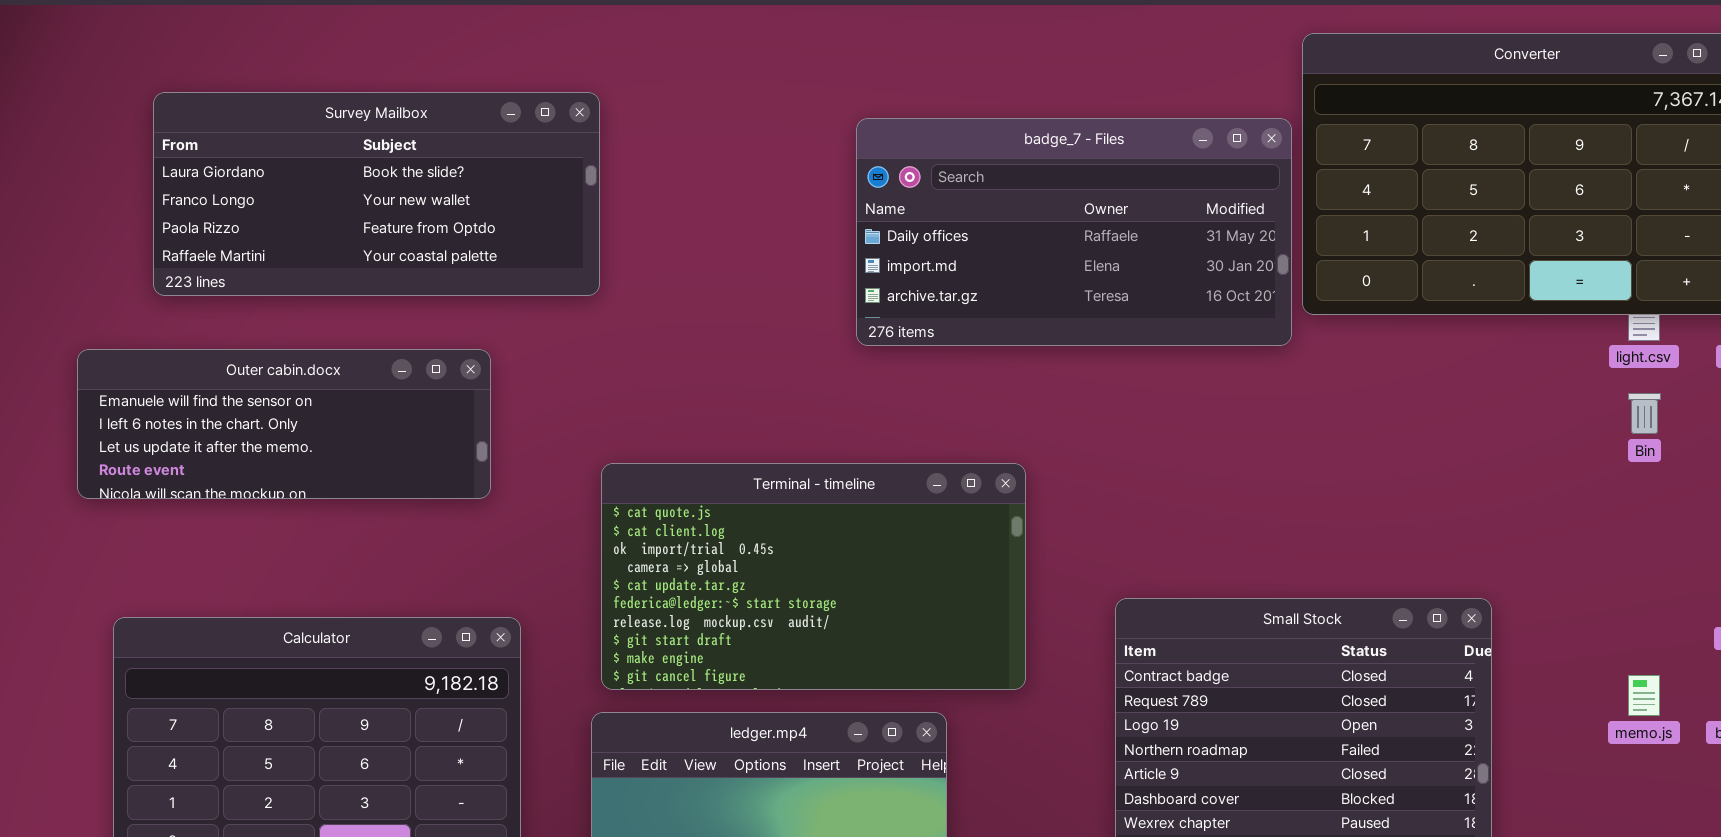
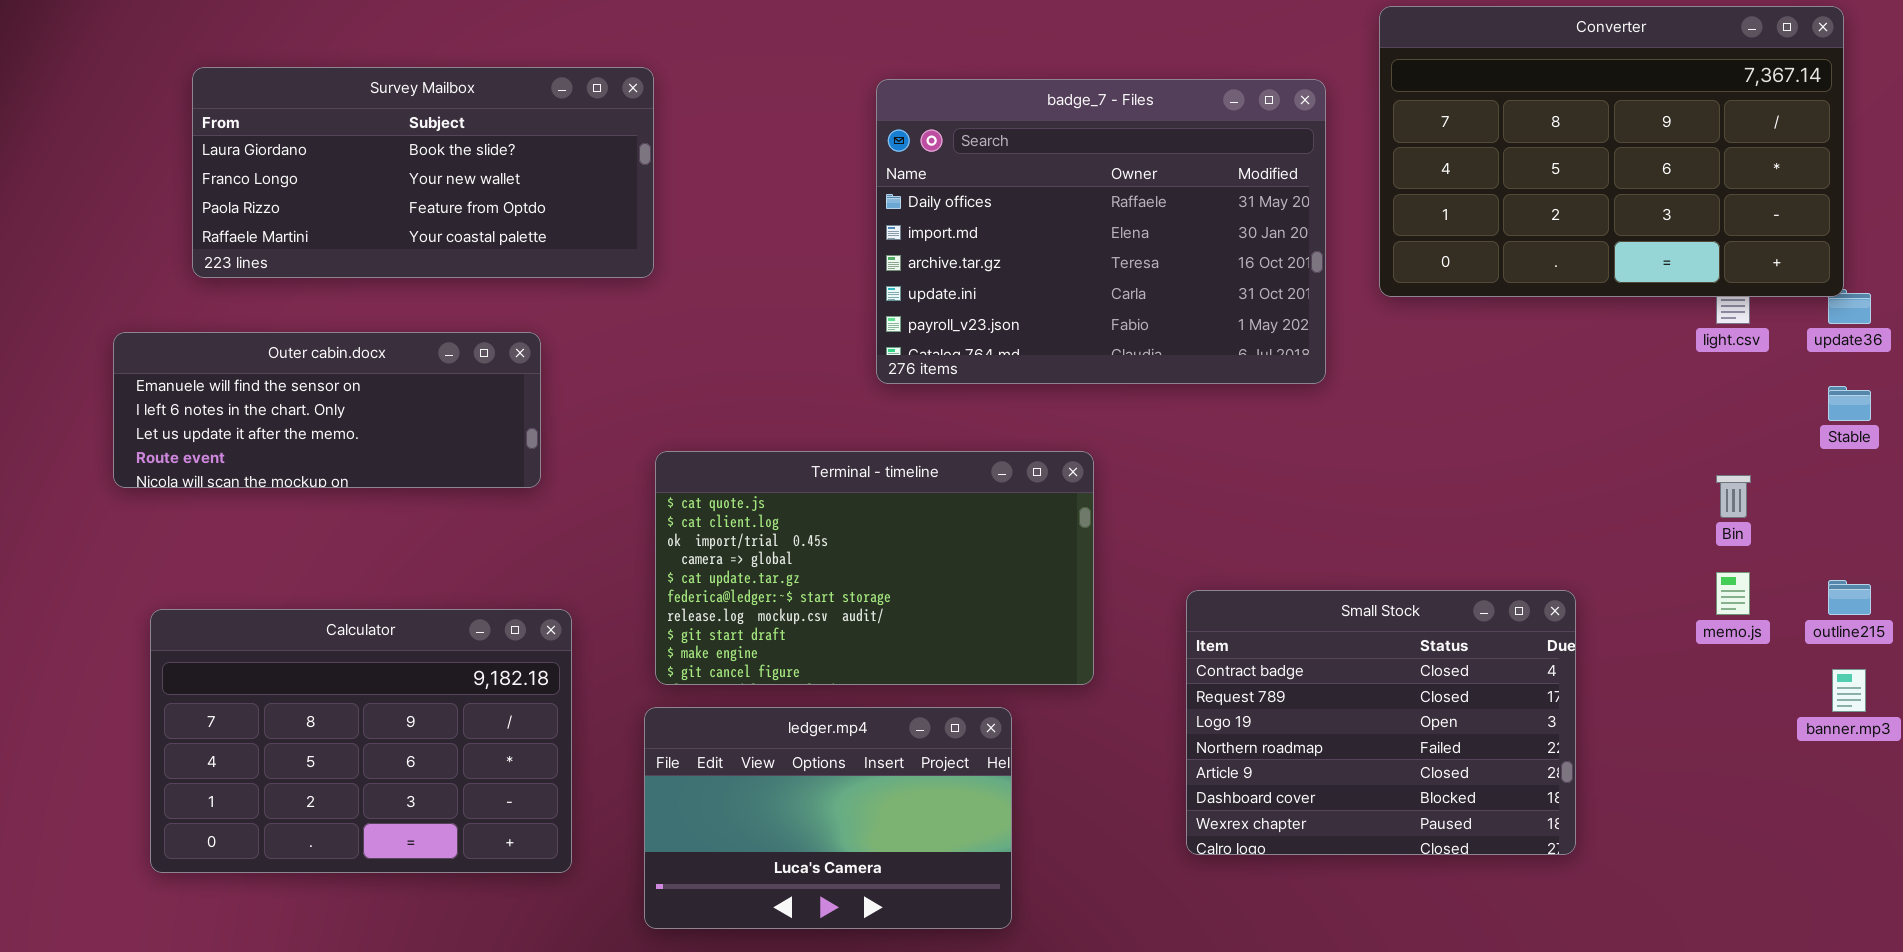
badge_7 - Files: [856,118,1292,346] -> [876,79,1326,384], moved, resized
Bin: [1628,393,1661,434] -> [1716,475,1751,518], moved
memo.js: [1628,675,1660,716] -> [1716,572,1750,615], moved

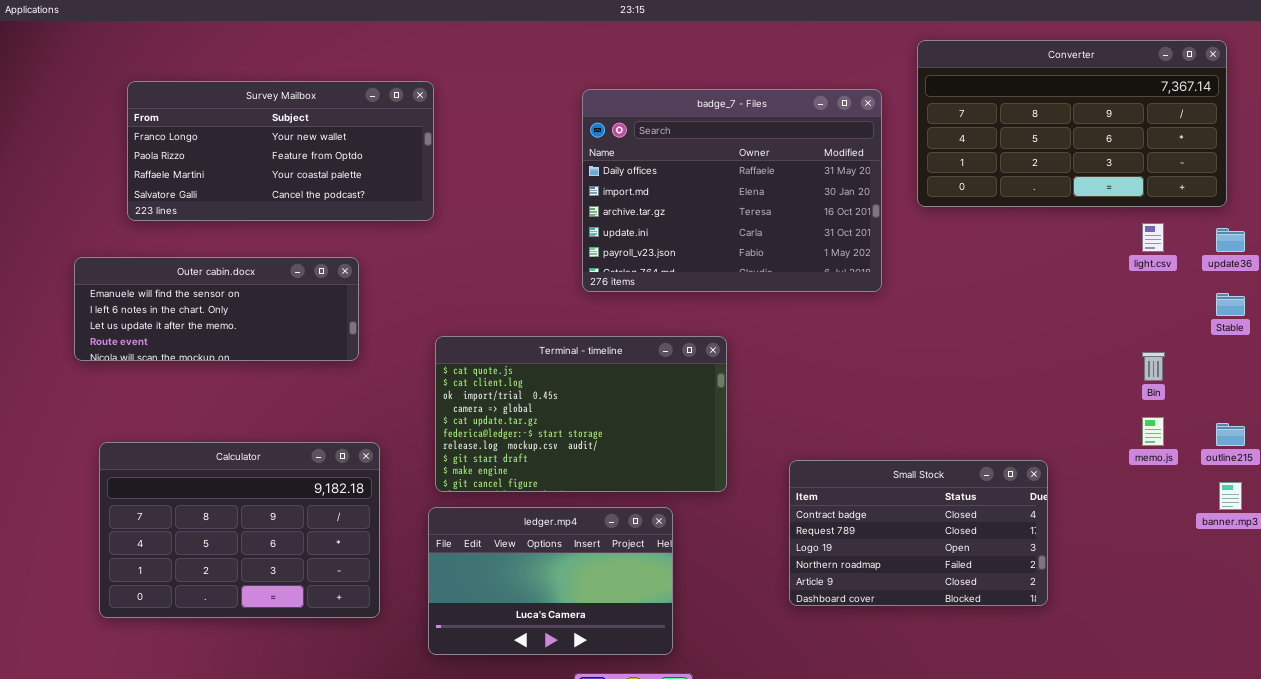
Converter: [1379,6,1844,297] -> [917,40,1227,207], resized
Survey Mailbox: [192,67,654,278] -> [127,81,434,221], scrolled down 1 row
Small Stock: [1186,590,1576,855] -> [789,460,1048,606], resized

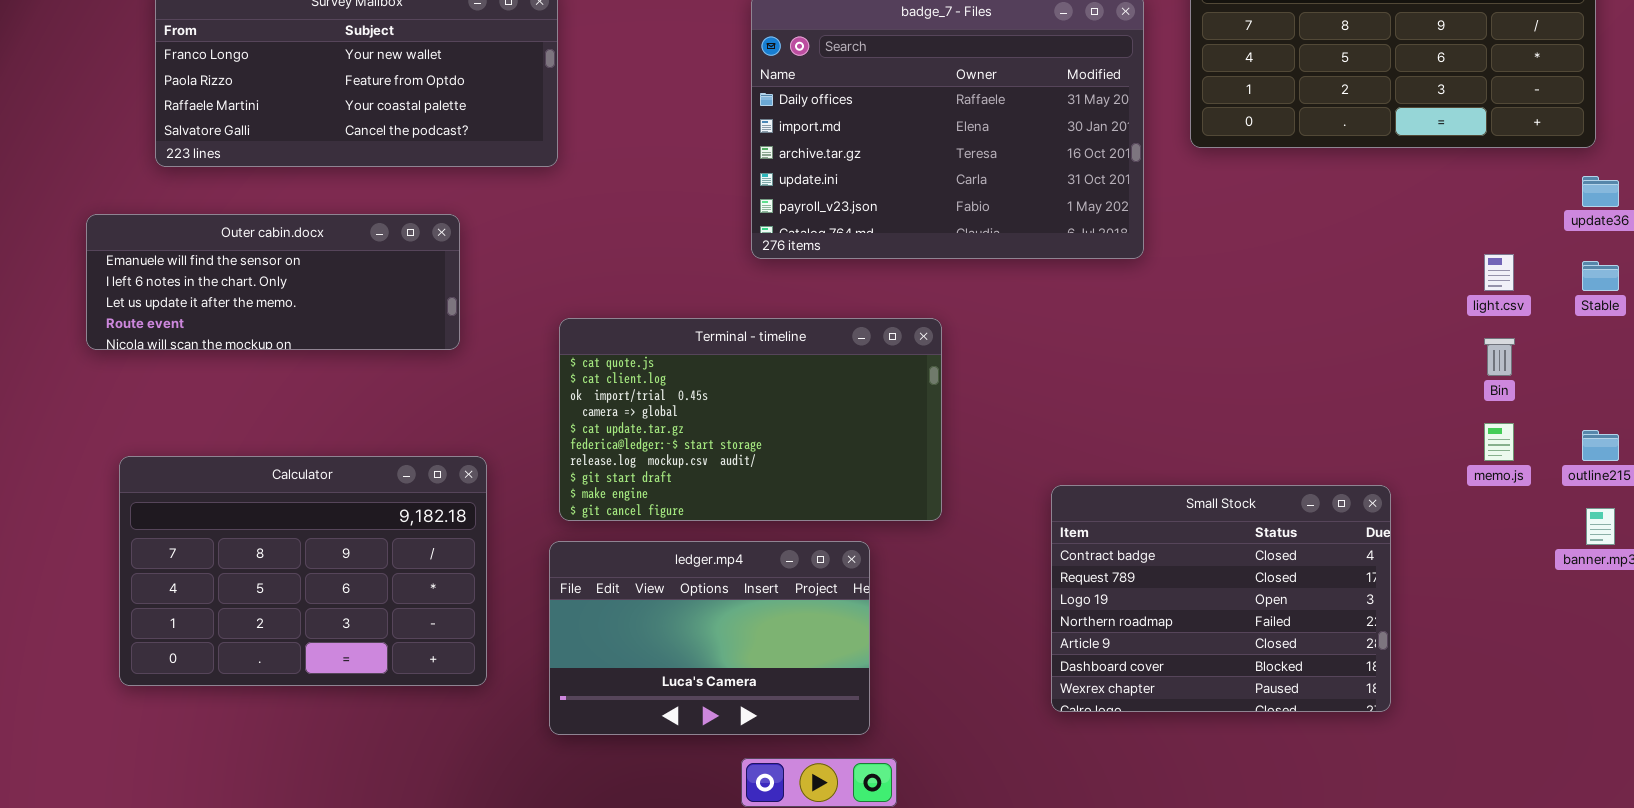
light.csv: [1142,223,1164,252] -> [1484,254,1514,291], moved
Small Stock: [789,460,1048,606] -> [1051,485,1391,712], moved, resized

